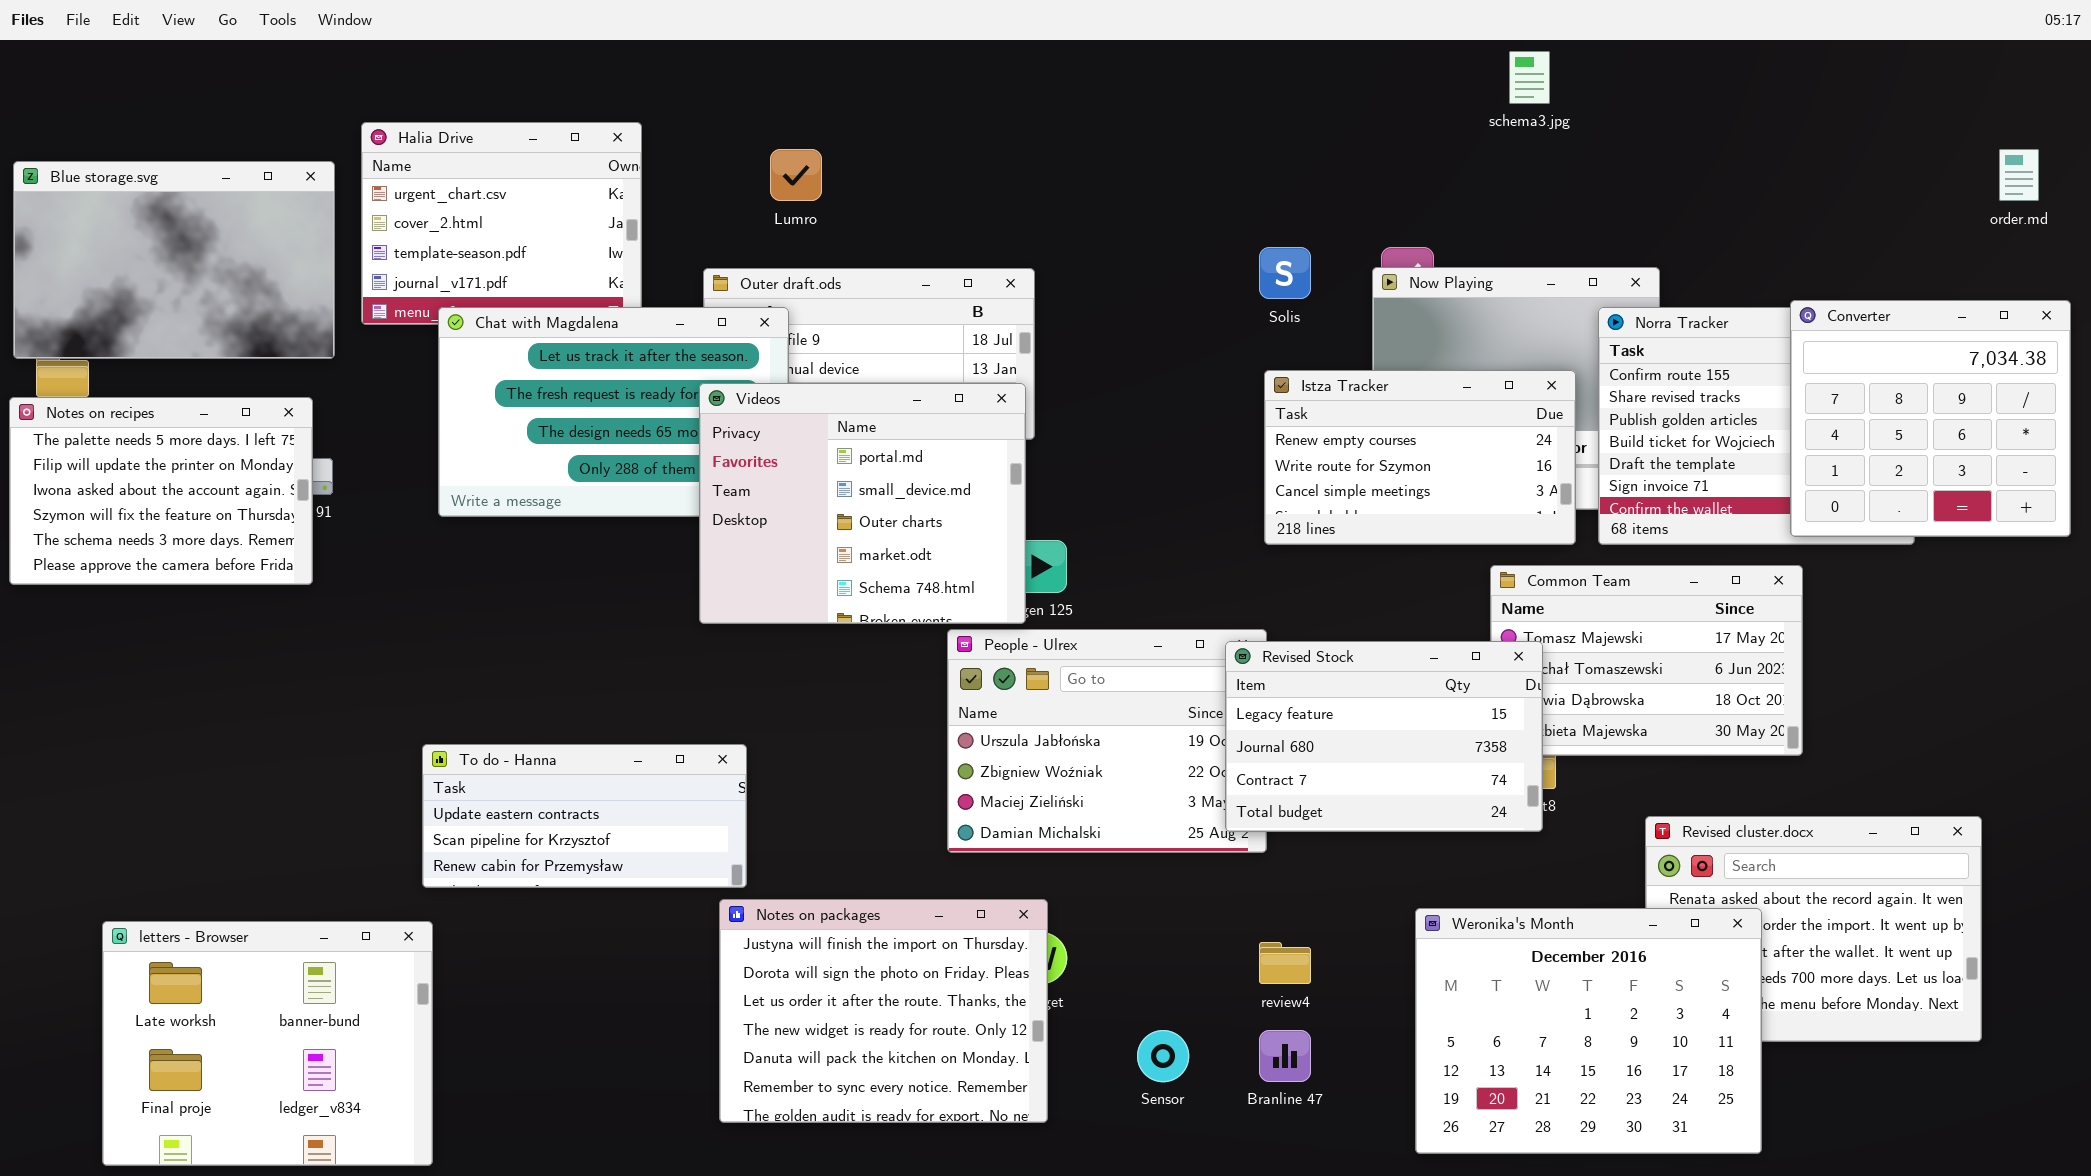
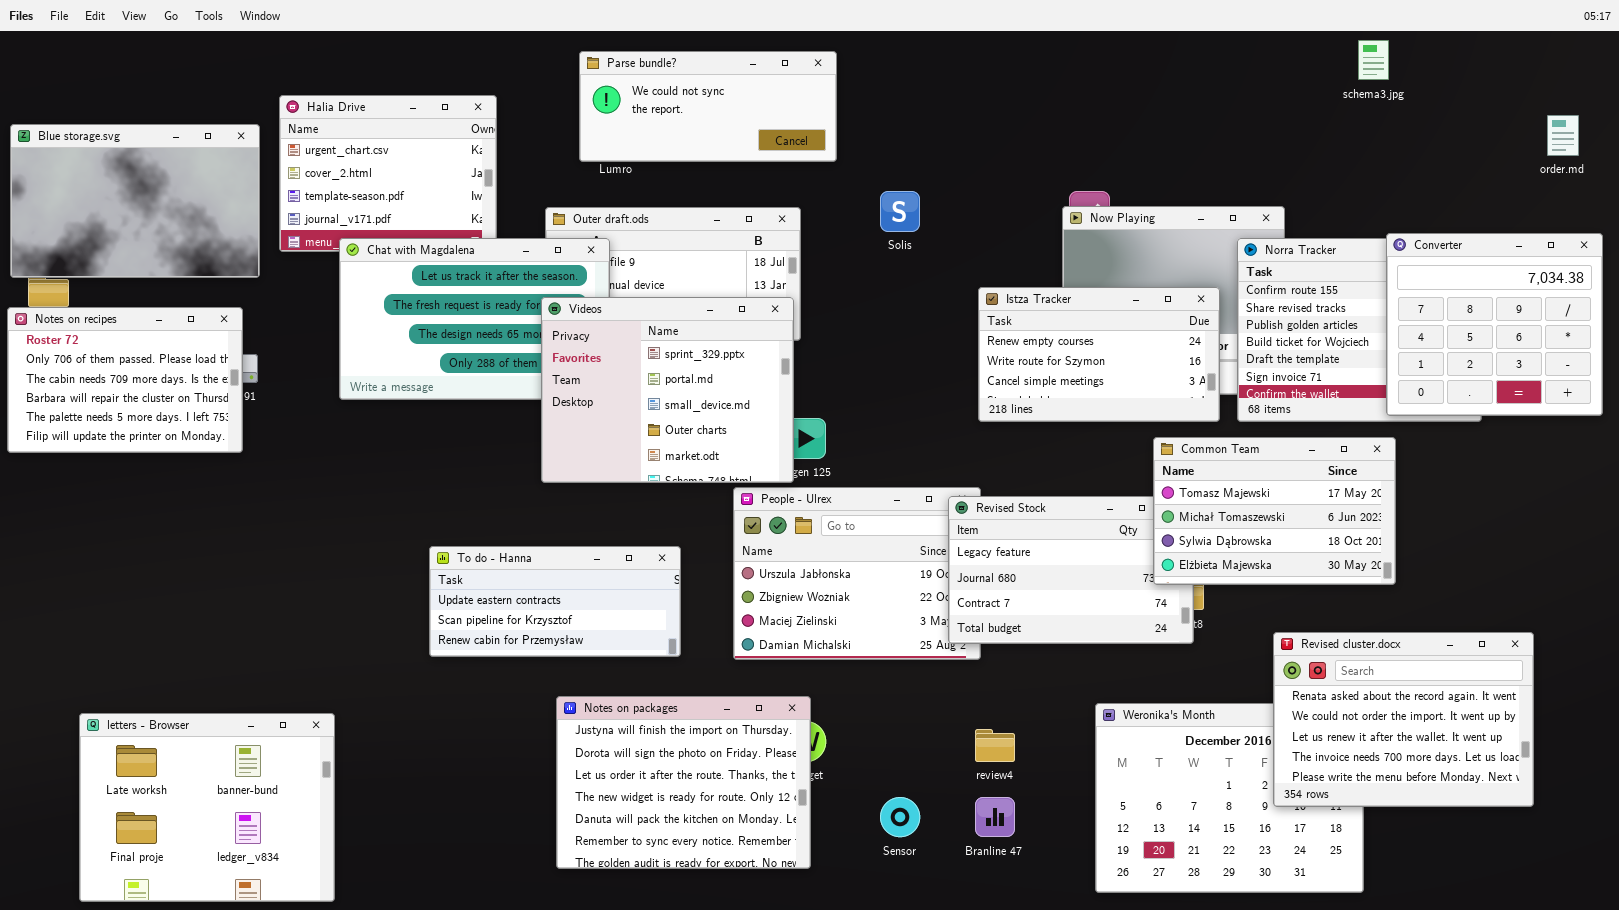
schema3.jpg: [1509,51,1550,104] -> [1358,40,1389,80], moved
Parse bundle?: none -> [579,51,837,162], opened
Solis: [1259,247,1311,299] -> [880,191,920,232], moved
Videos: [699,383,1026,624] -> [541,297,794,483], scrolled up 1 row
Notes on recipes: [9,397,313,585] -> [7,307,243,453], scrolled up 4 rows
Common Team: [1490,565,1803,756] -> [1153,437,1396,585], raised
To do - Hanna: [422,744,747,888] -> [429,546,681,657], moved
Revised cluster.docx: [1645,816,1982,1042] -> [1273,632,1534,807], raised

